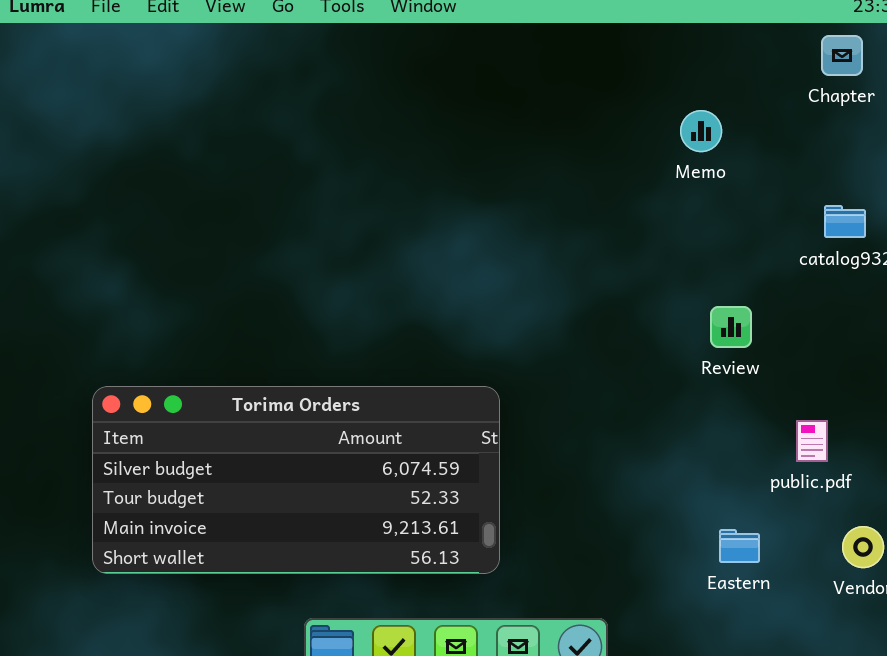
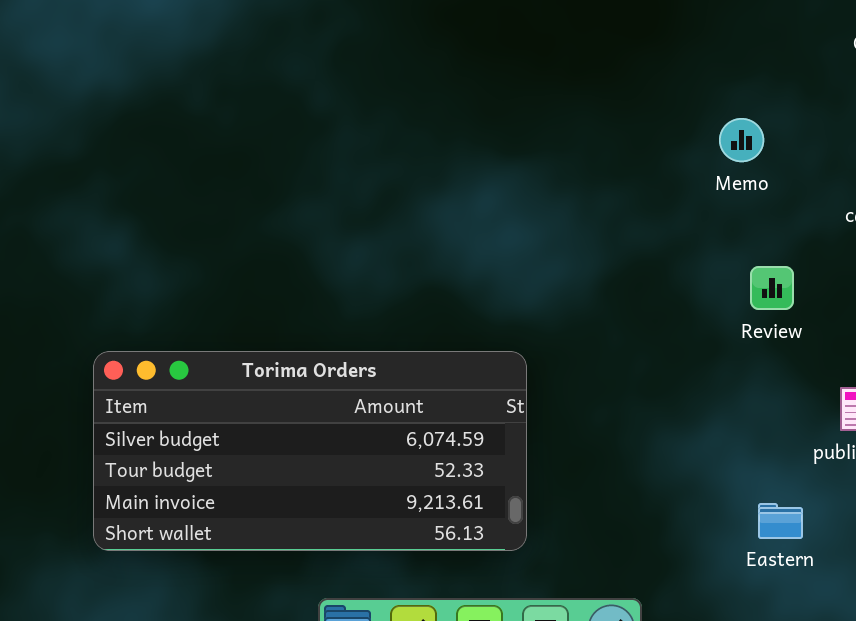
Memo: [680,110,722,152] -> [719,118,764,162], moved

